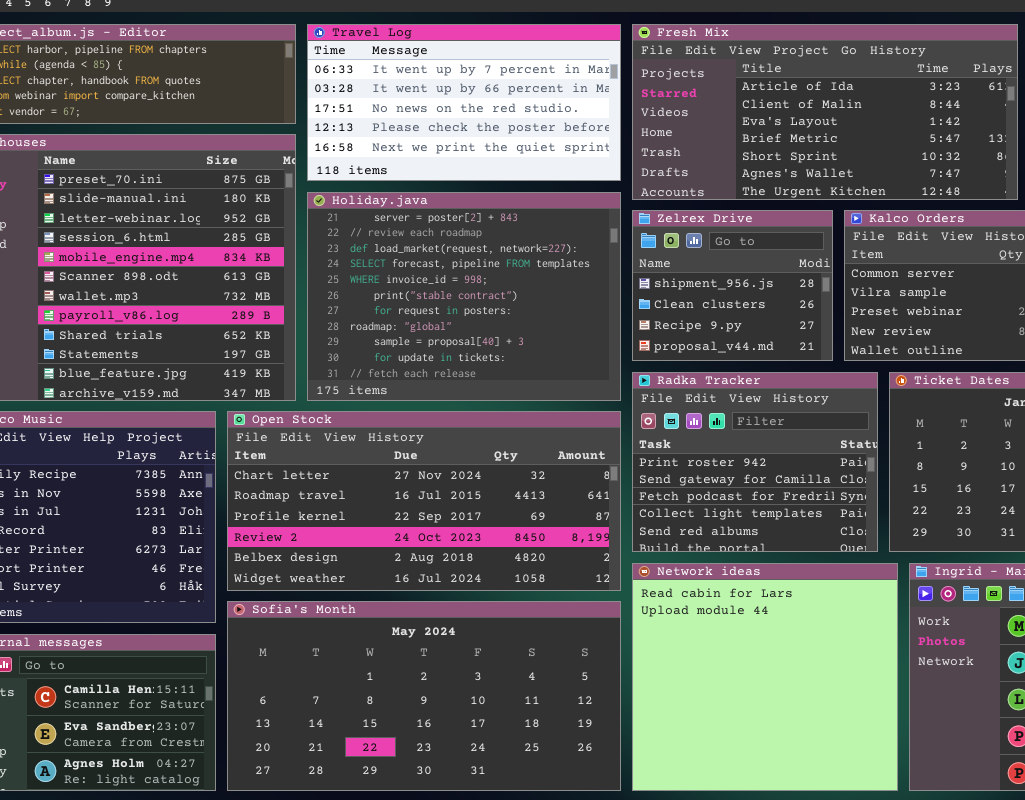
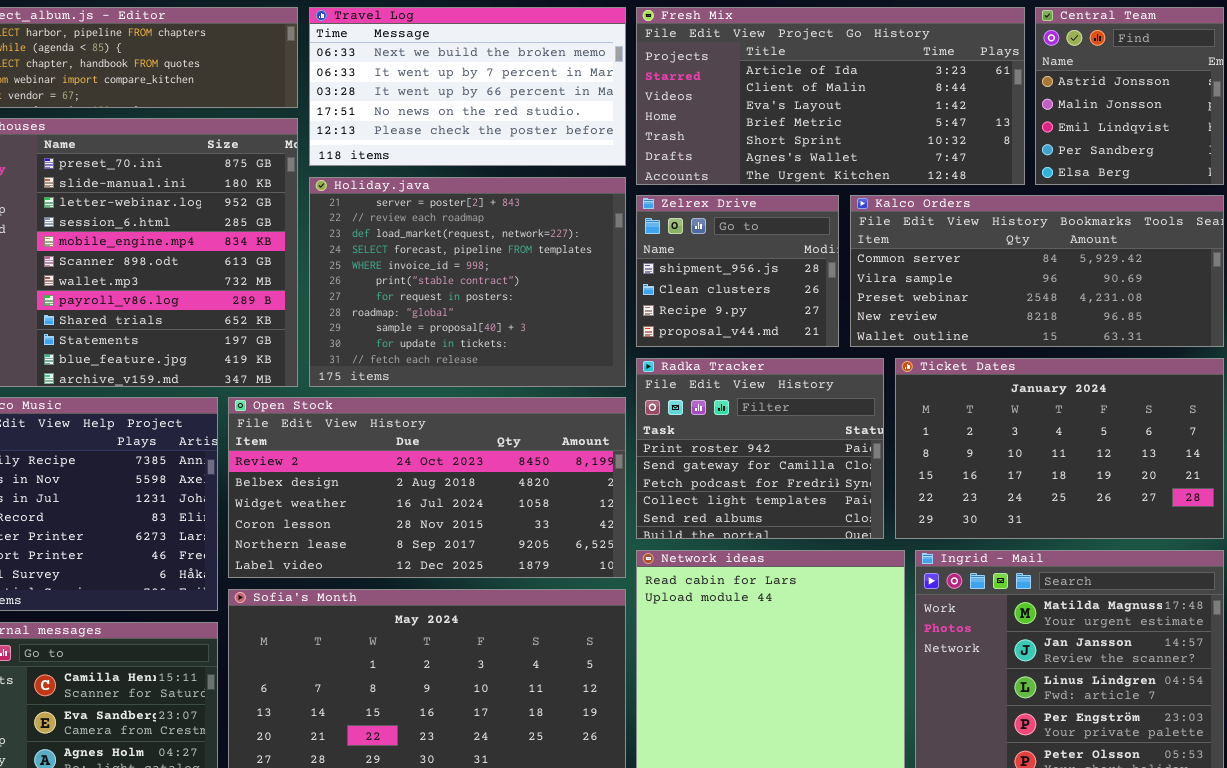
Travel Log: [307,24,621,181] -> [309,7,626,166], scrolled up 1 row
Open Stock: [227,411,621,591] -> [228,397,626,578], scrolled down 3 rows

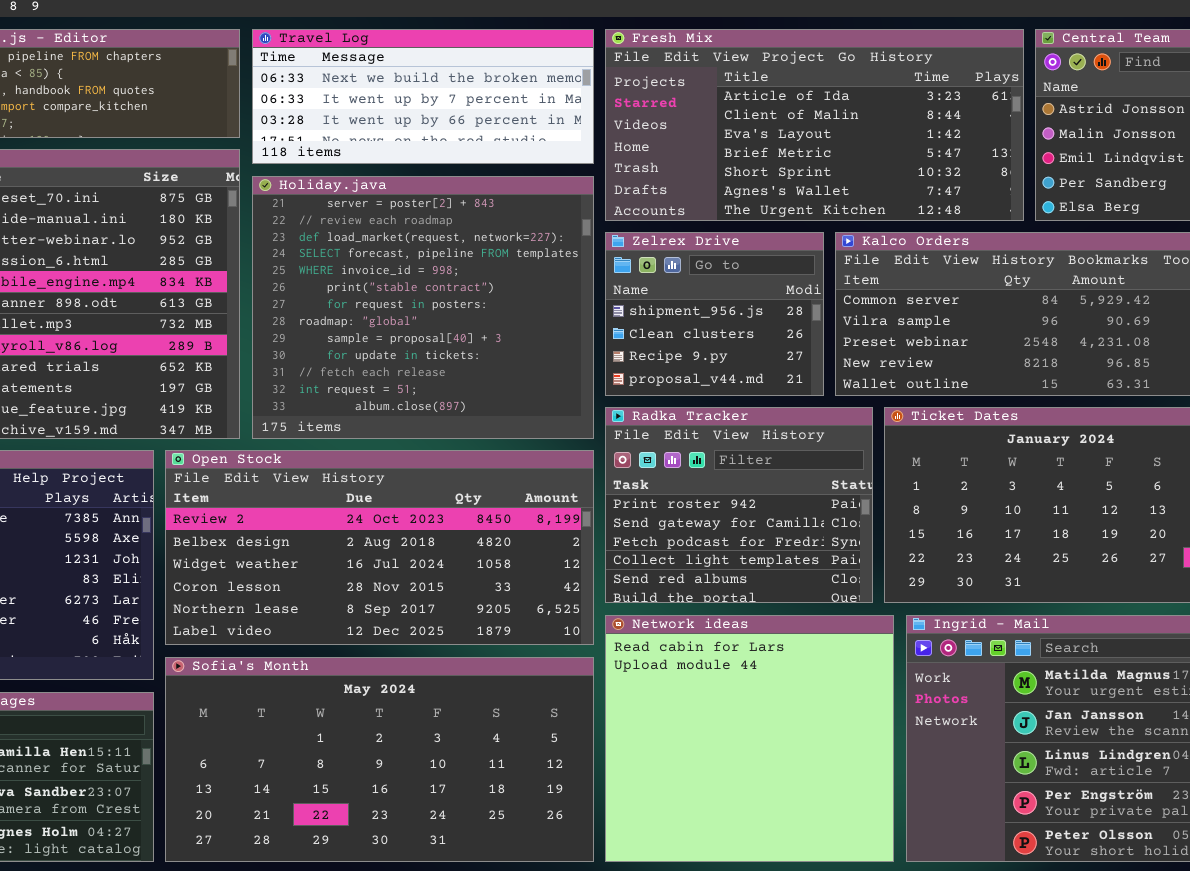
Travel Log: [309,7,626,166] -> [252,29,594,164], resized
Holiday.java: [309,177,626,387] -> [252,176,594,439], resized

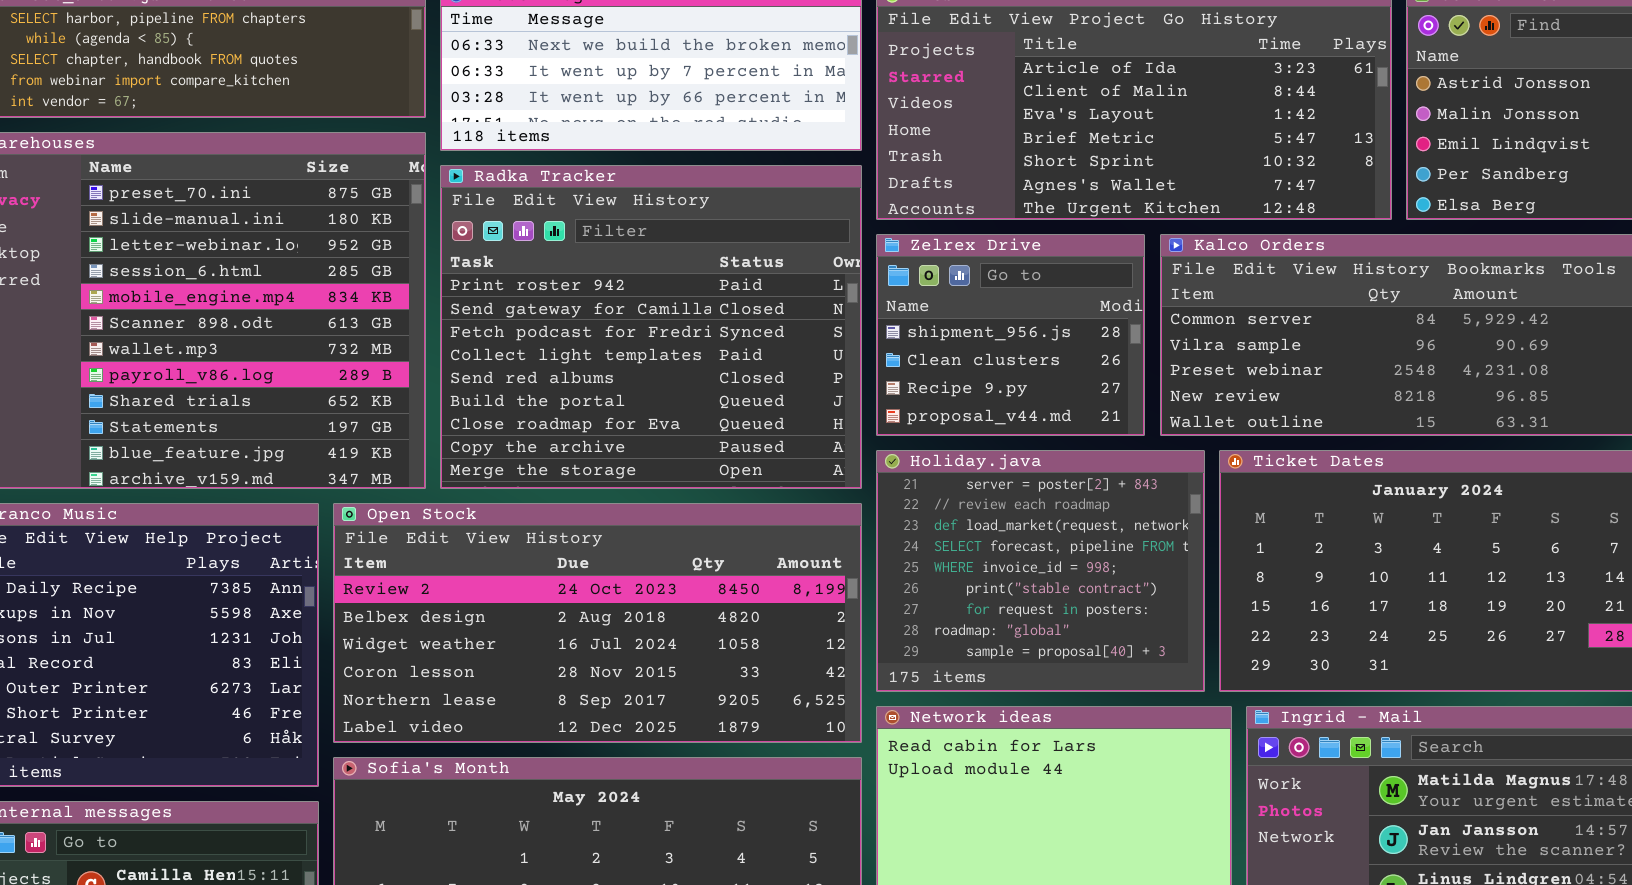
Holiday.java: [252,176,594,439] -> [876,450,1205,692], moved, resized
Radka Tracker: [605,407,873,603] -> [440,165,862,489], moved, resized

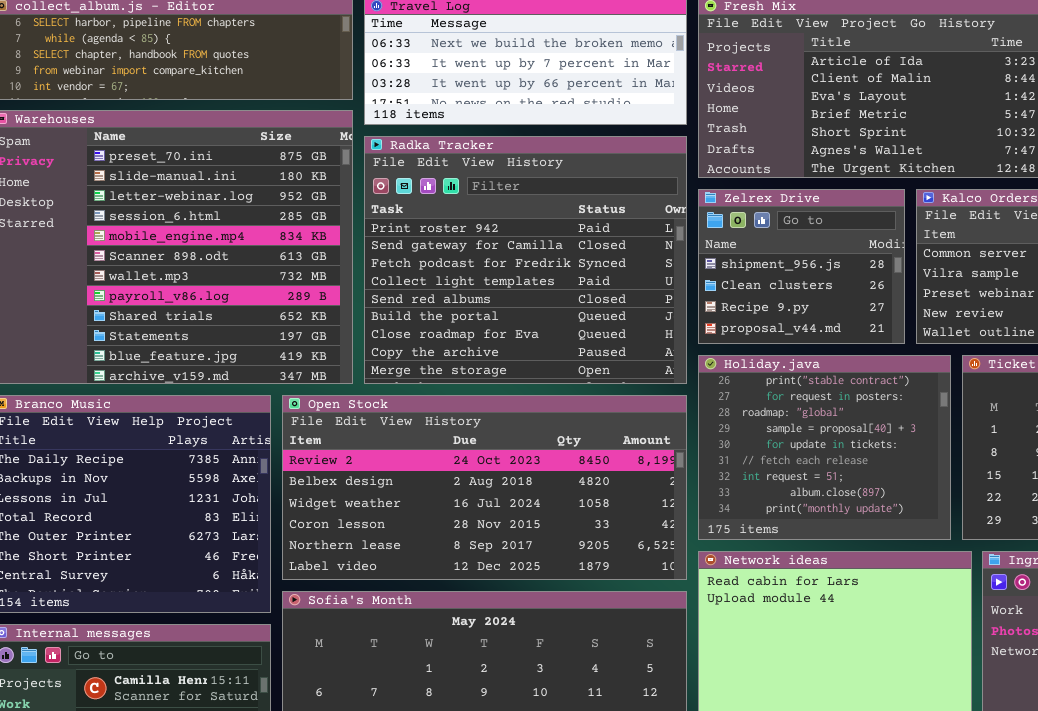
Holiday.java: [876,450,1205,692] -> [698,355,951,540], scrolled down 5 rows

